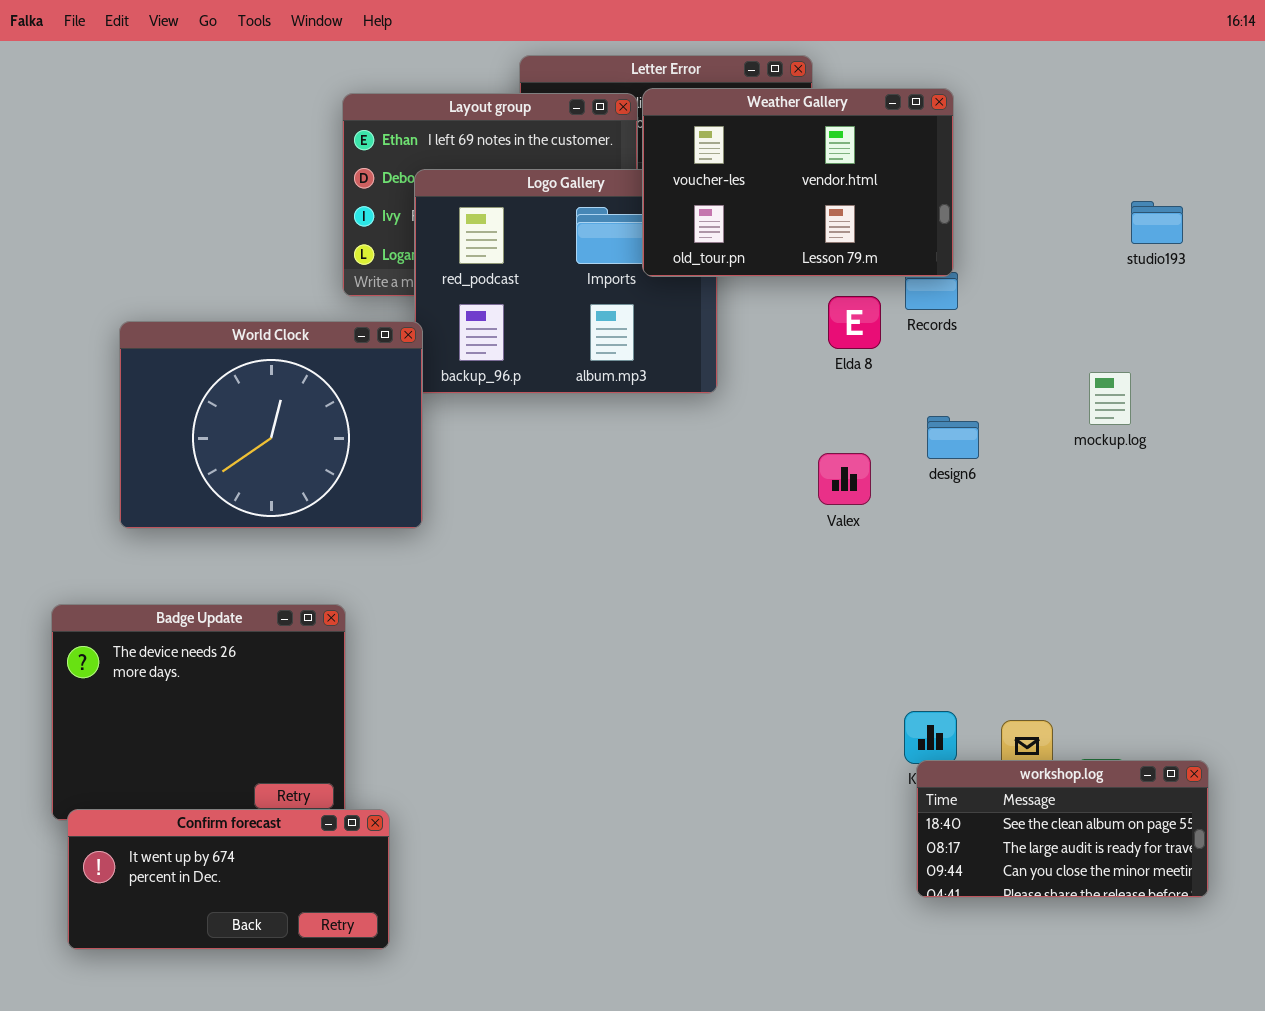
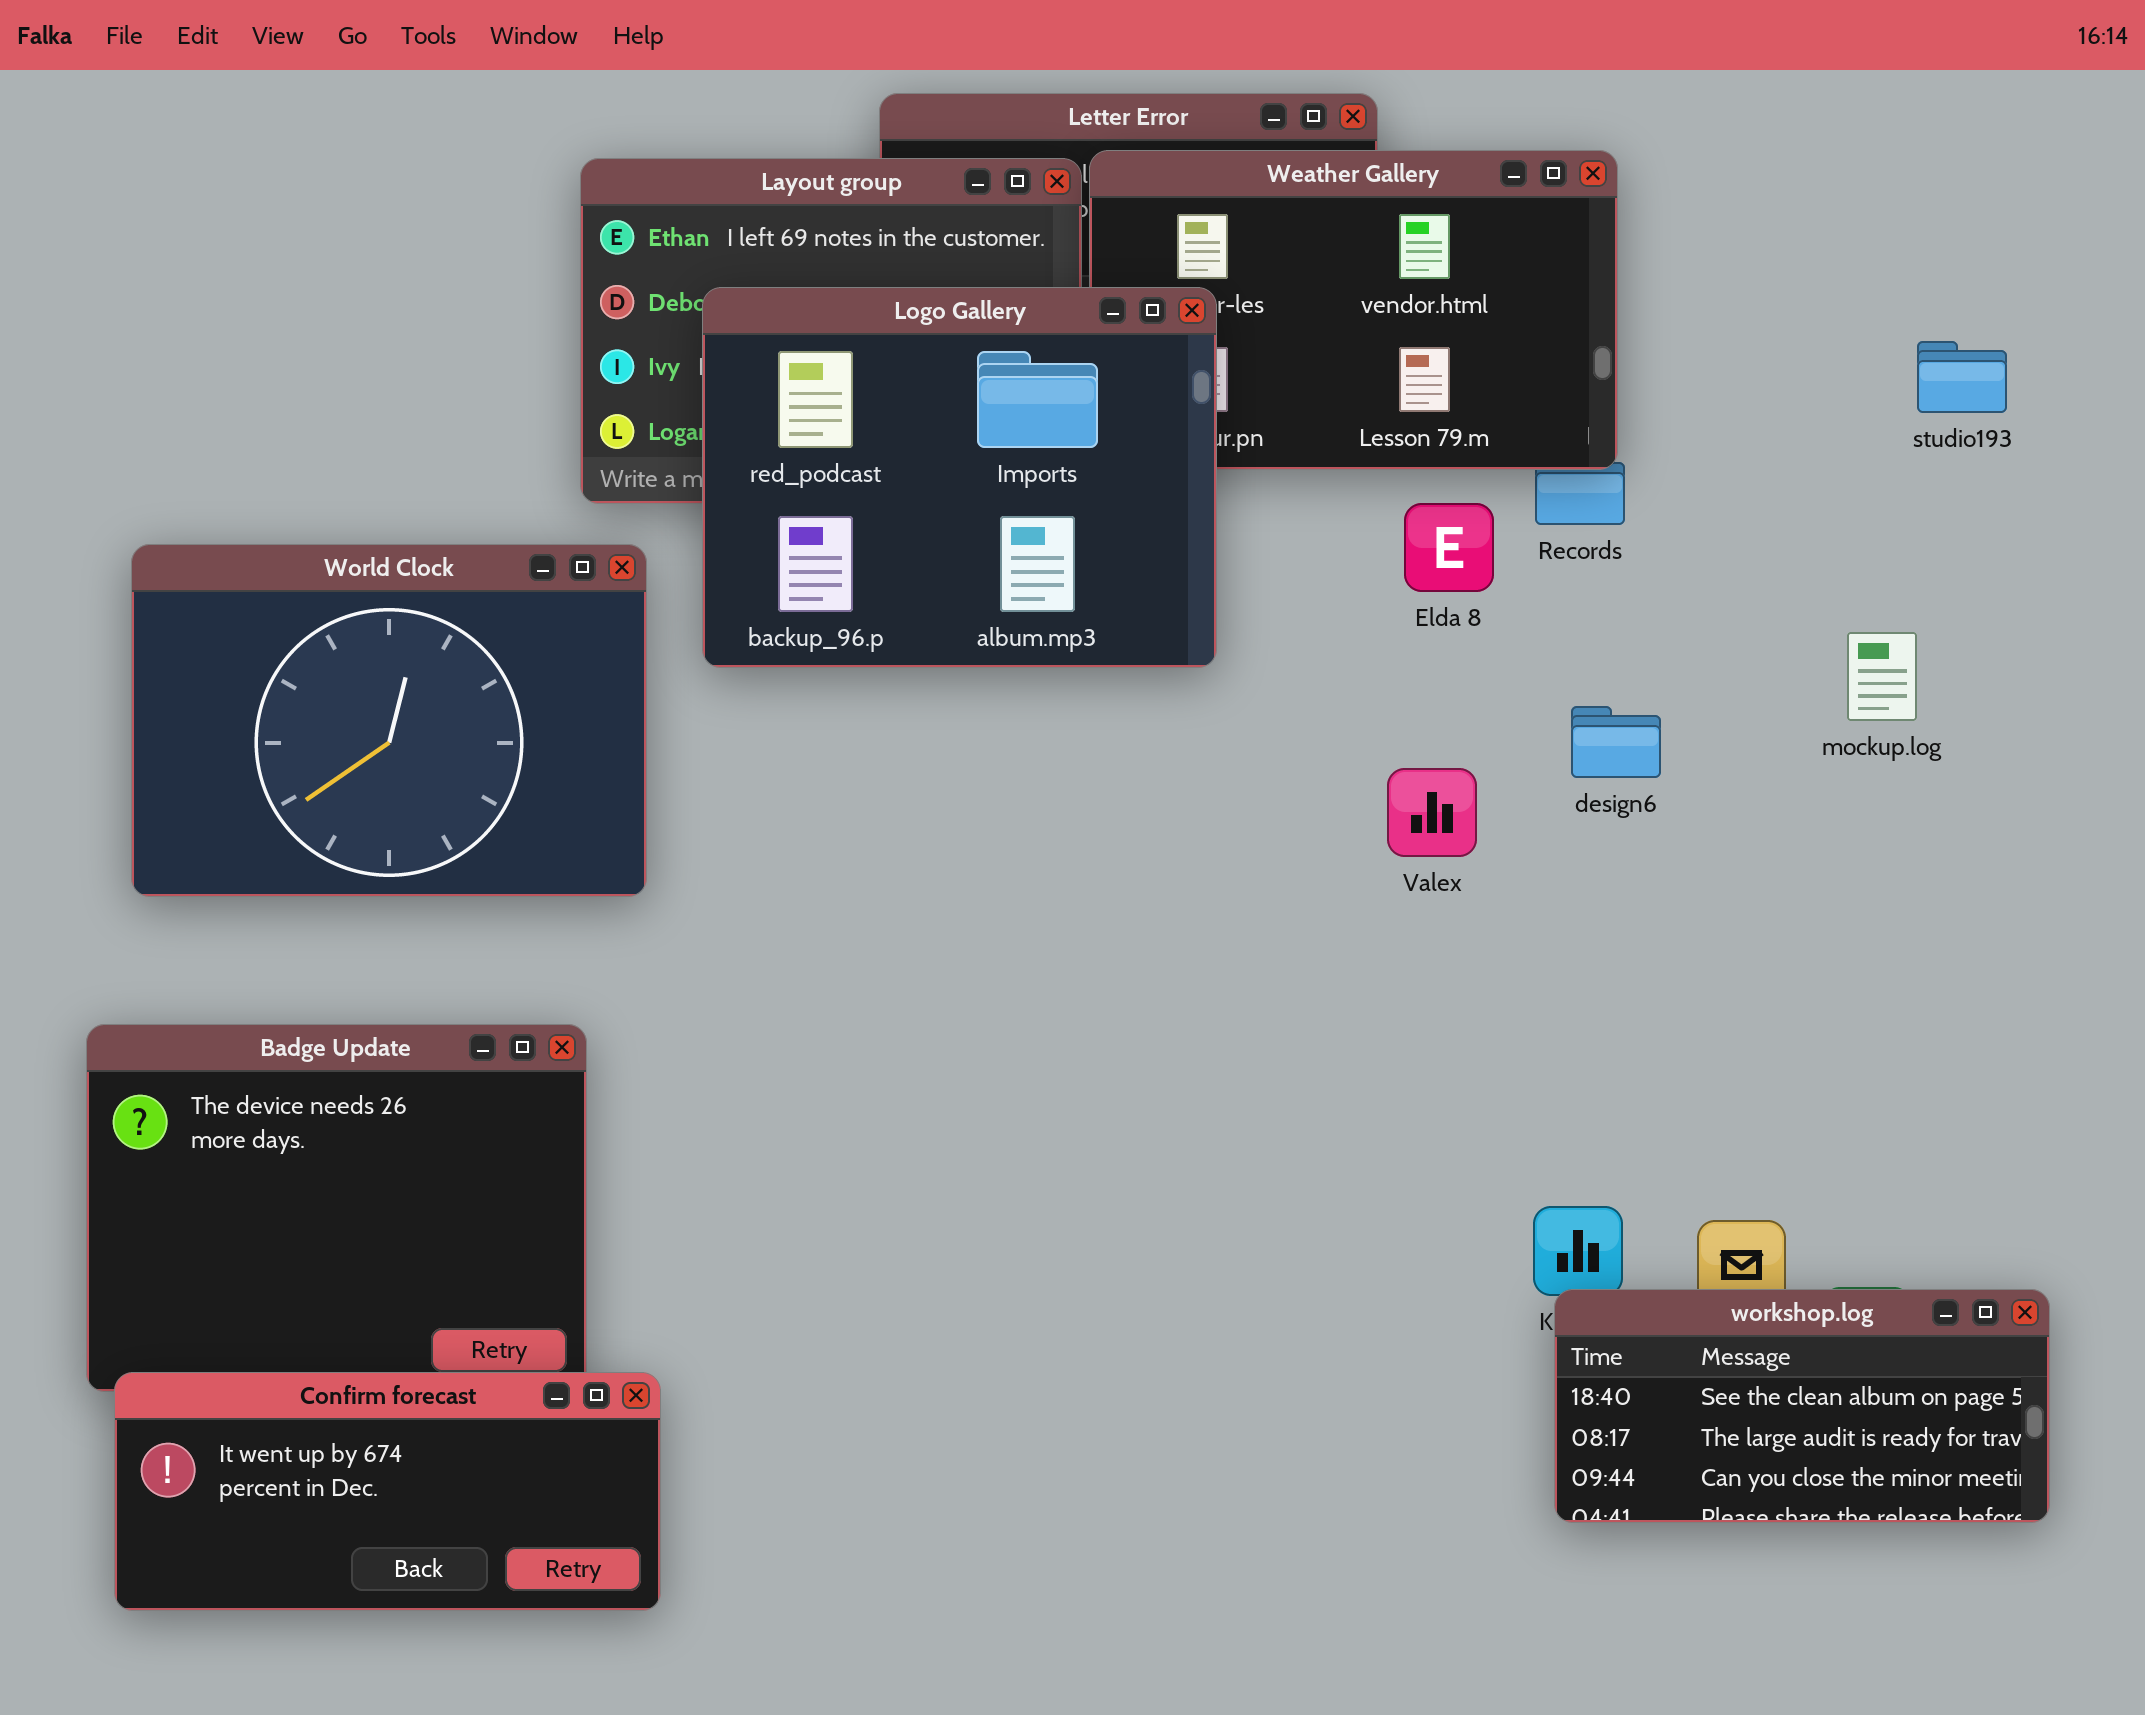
Logo Gallery: [414,169,718,394] -> [702,287,1217,668], raised
World Clock: [119,321,423,529] -> [131,544,647,897], moved

